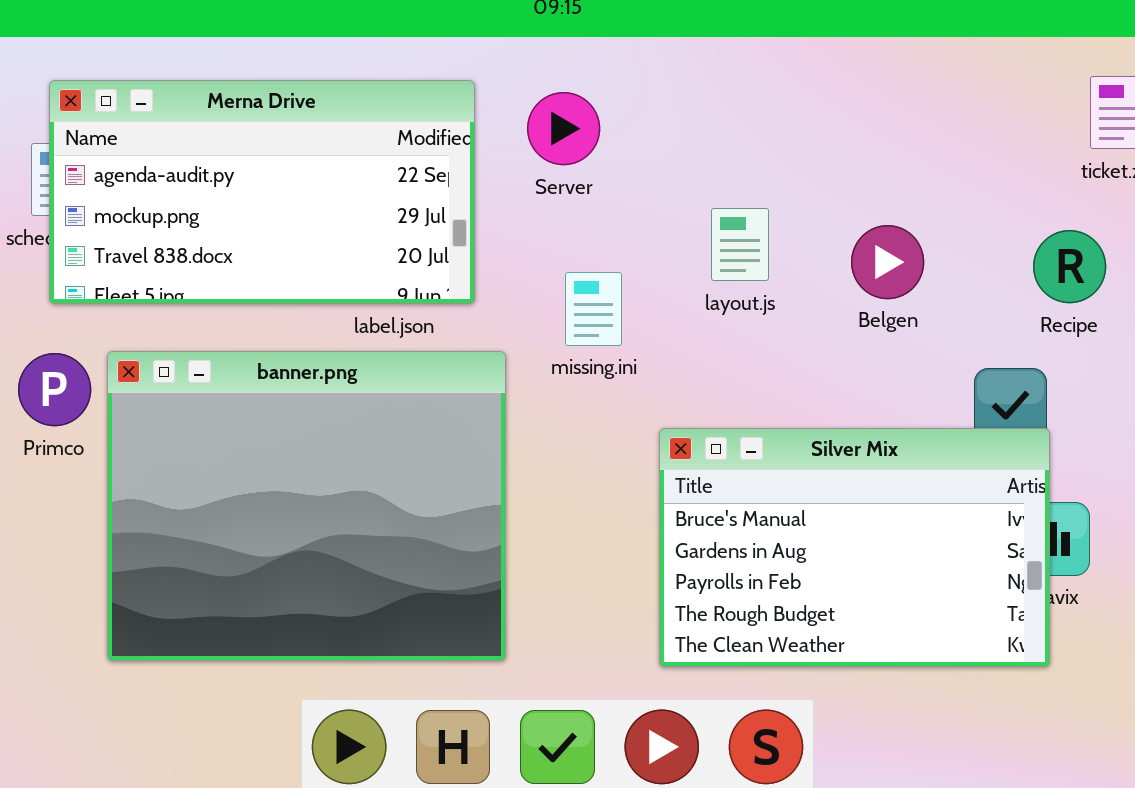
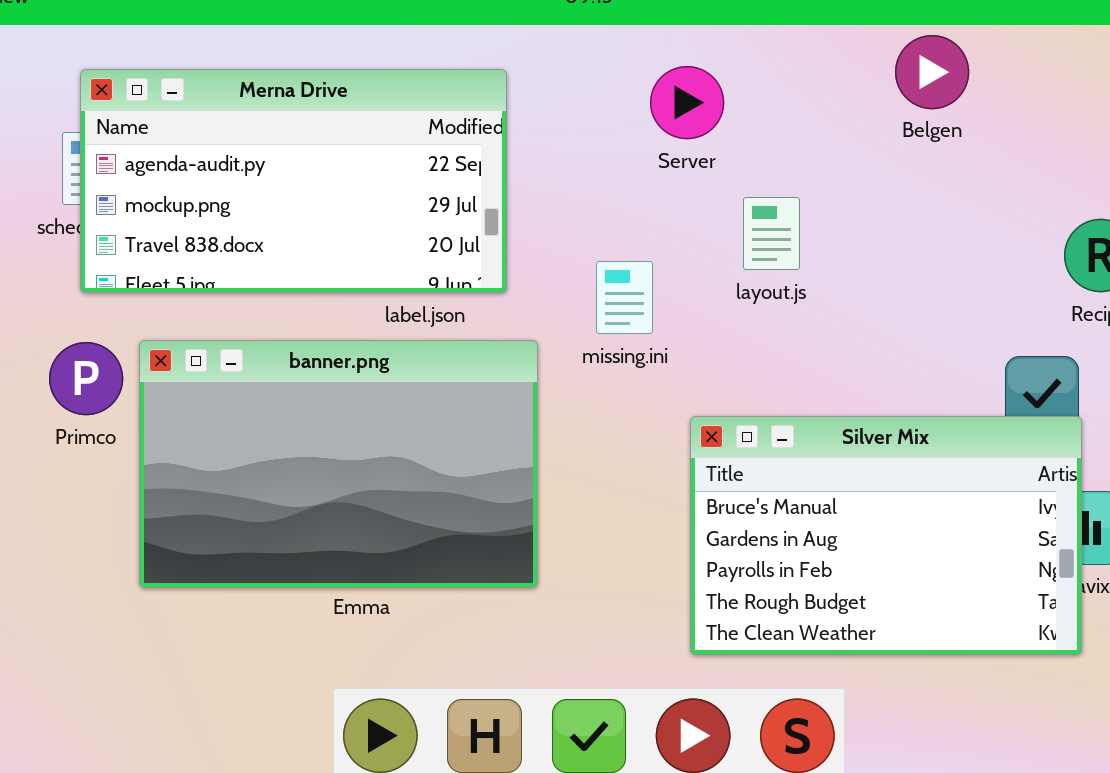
Server: [527,92,600,165] -> [650,66,724,139], moved
Belgen: [851,225,924,299] -> [895,35,969,109], moved
banner.png: [107,351,506,661] -> [139,340,538,588], resized

